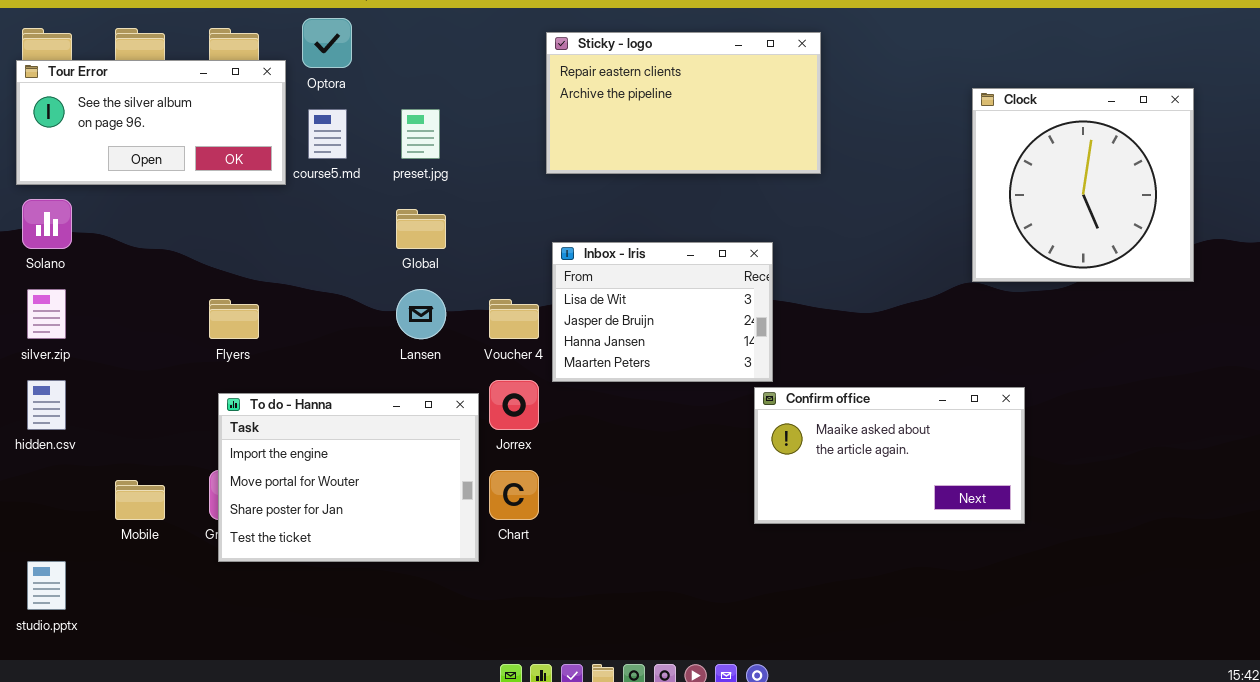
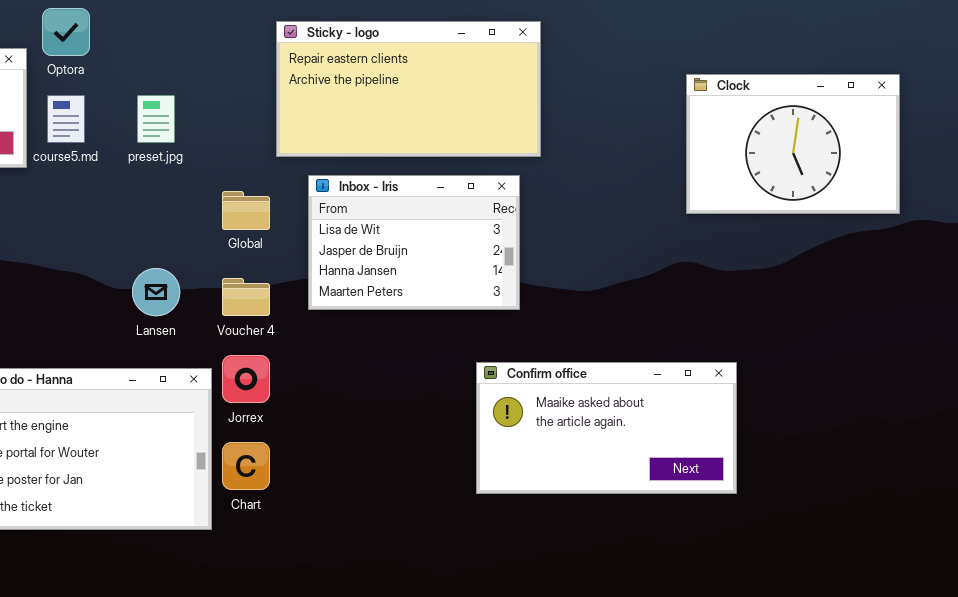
Clock: [972,88,1194,282] -> [686,74,900,214], resized
Global: [396,209,446,249] -> [222,191,270,230], moved
Inbox - Iris: [552,242,773,382] -> [308,175,520,310], moved

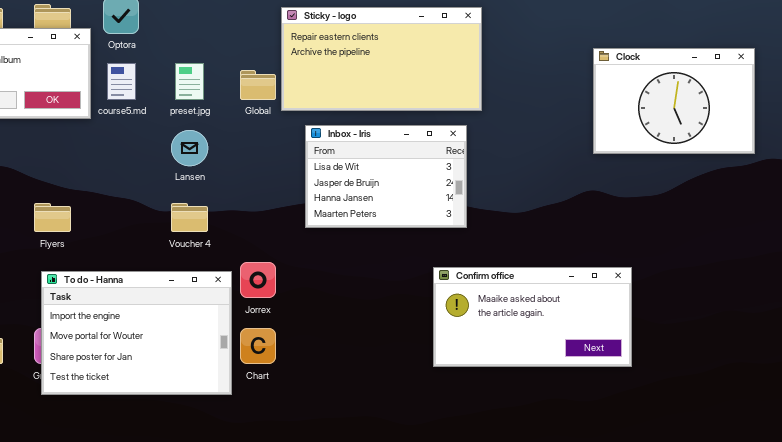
Global: [222,191,270,230] -> [240,70,276,100], moved
Lansen: [132,268,180,316] -> [171,130,208,166], moved
Voucher 4: [222,278,270,316] -> [171,203,208,232], moved

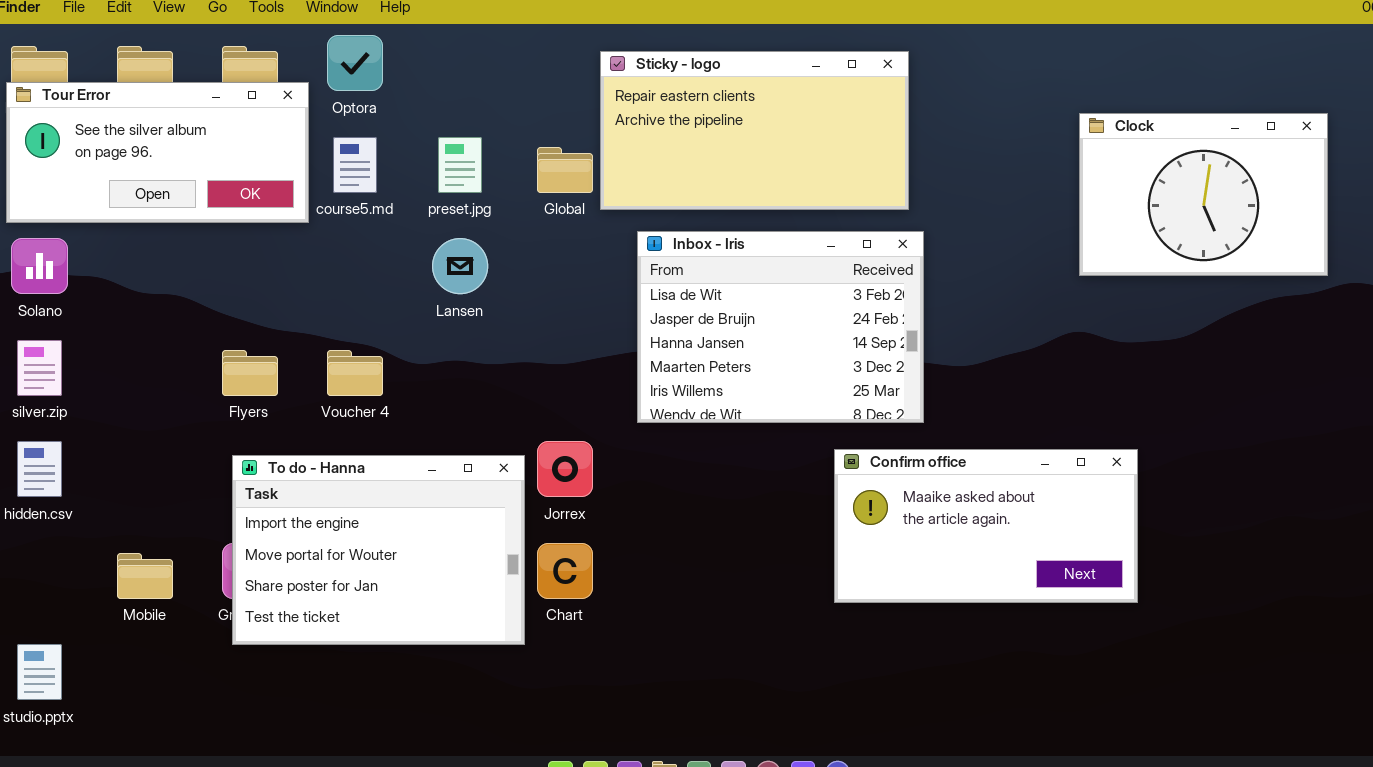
Inbox - Iris: [305,125,467,228] -> [637,231,924,423], resized
Voucher 4: [171,203,208,232] -> [327,350,383,396], moved

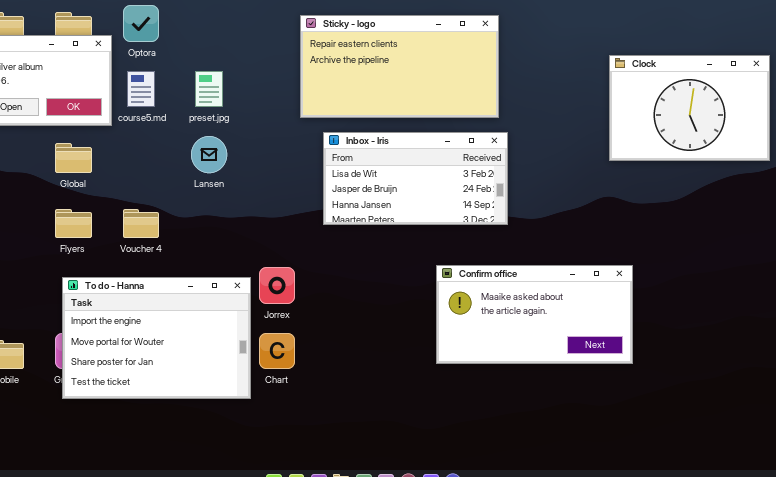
Global: [537,147,593,193] -> [55,143,92,173], moved
Inbox - Iris: [637,231,924,423] -> [323,132,508,225], resized
Confirm office: [834,449,1138,603] -> [436,265,633,364], moved

